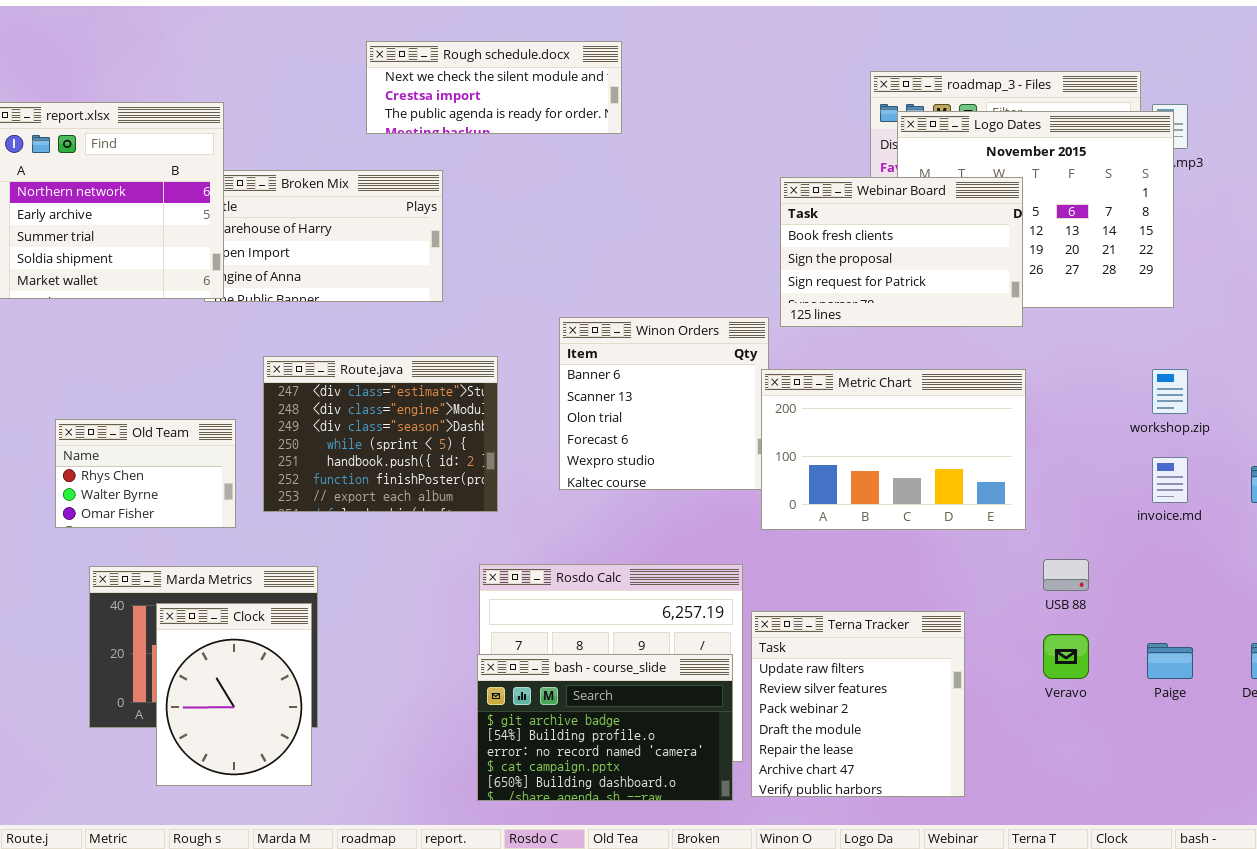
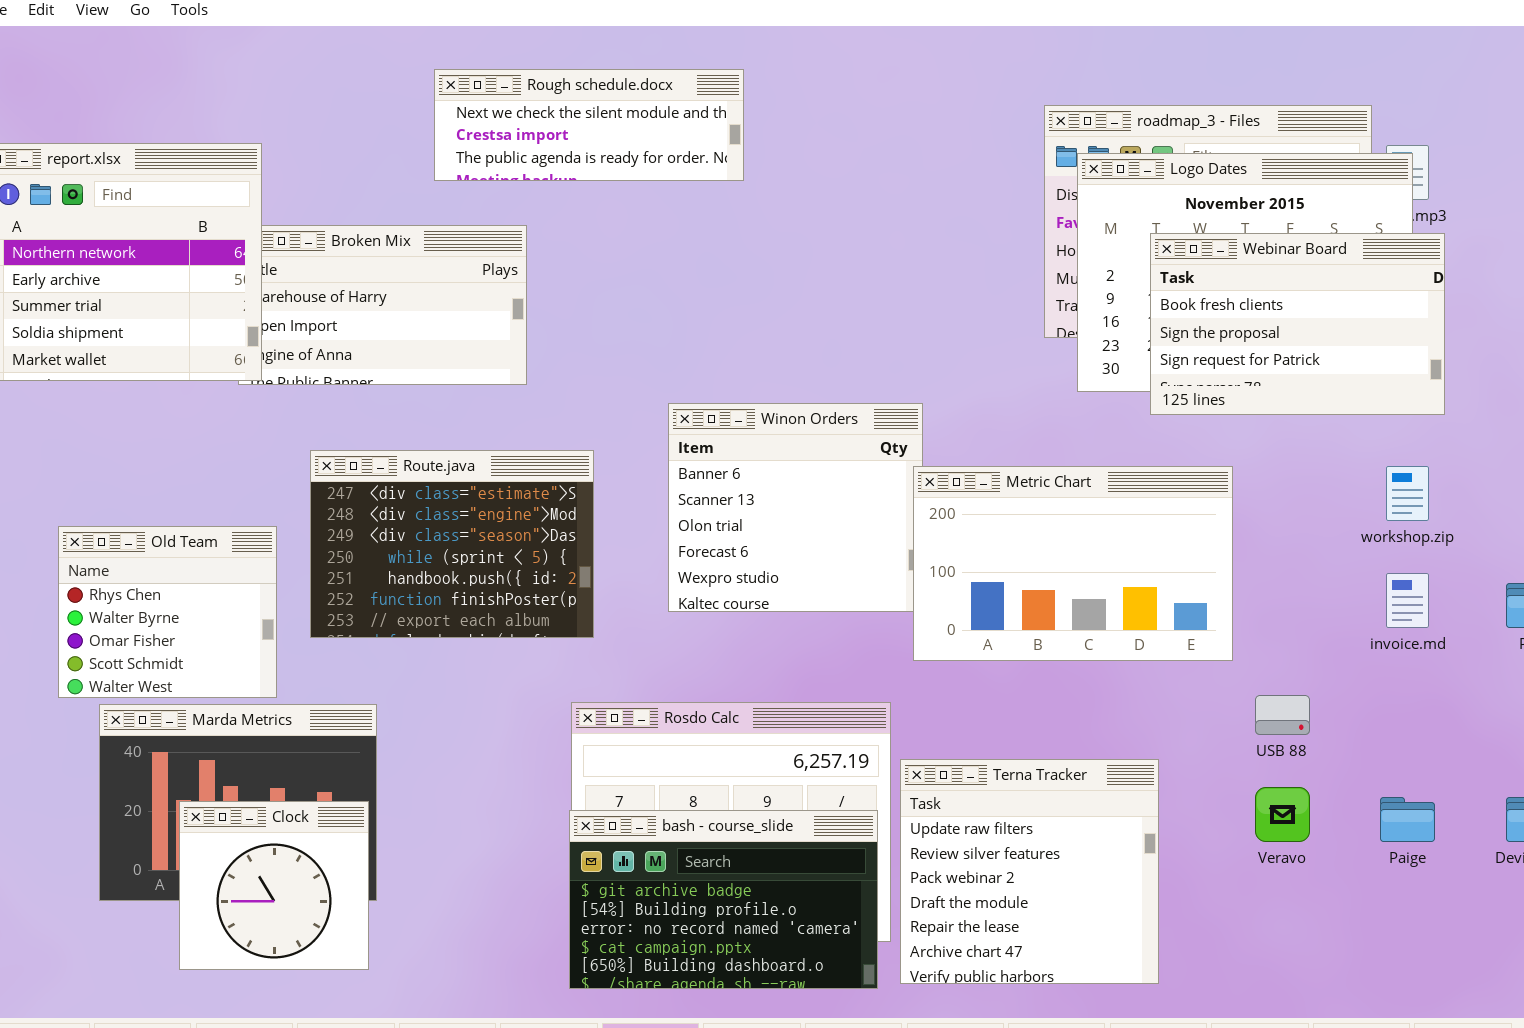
Webinar Board: [780,177,1023,327] -> [1150,233,1445,415], moved
Old Team: [55,419,236,528] -> [58,526,277,698], resized
Clock: [156,603,312,786] -> [179,801,369,970], resized

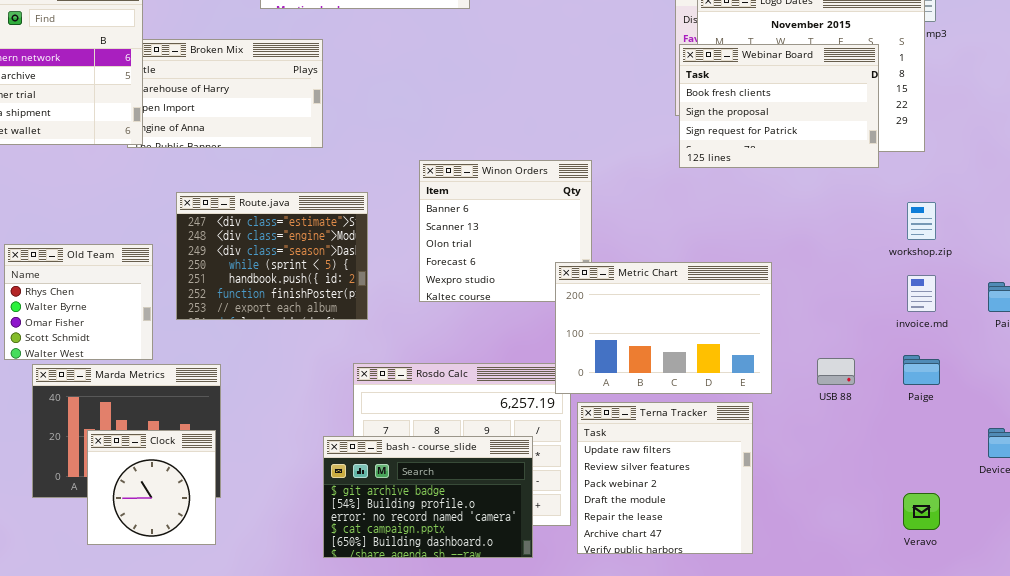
Webinar Board: [1150,233,1445,415] -> [679,44,879,168], moved
Metric Chart: [913,466,1233,661] -> [555,262,772,394], moved
Veravo: [1255,787,1310,842] -> [903,493,940,530], moved
Paige: [1380,797,1435,842] -> [903,355,940,385], moved
bash - course_slide: [569,810,878,989] -> [323,436,533,558], moved

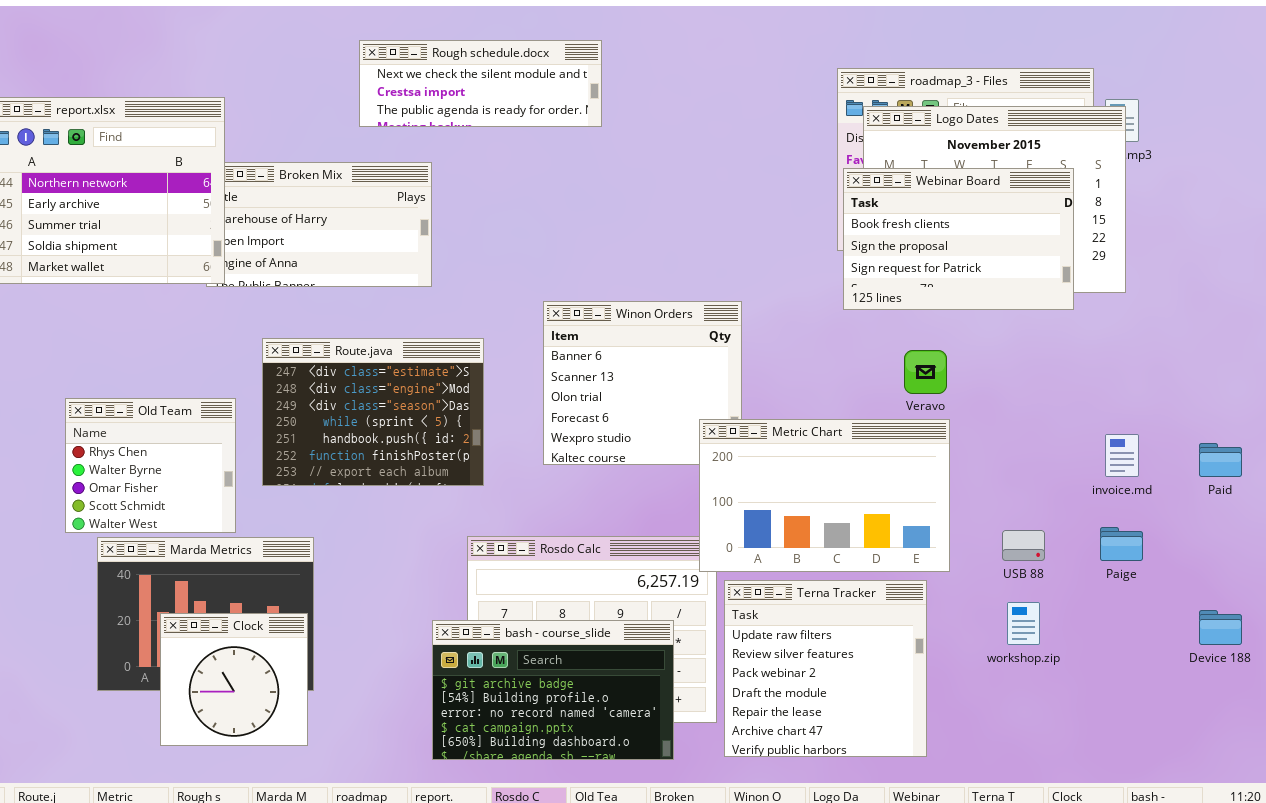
workshop.zip: [907,202,936,240] -> [1007,602,1040,645], moved
Veravo: [903,493,940,530] -> [904,350,947,394], moved

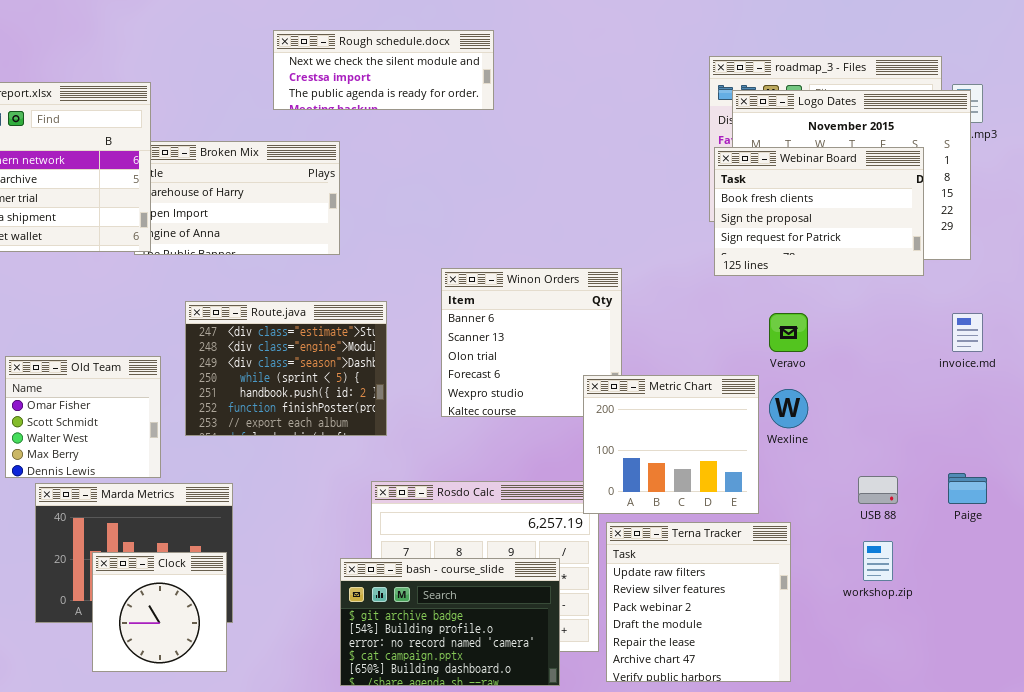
Old Team: [65,398,236,533] -> [5,356,161,478], scrolled down 2 rows
Metric Chart: [699,419,950,572] -> [583,375,759,514], resized
invoice.md: [1105,434,1139,477] -> [952,313,983,352], moved

